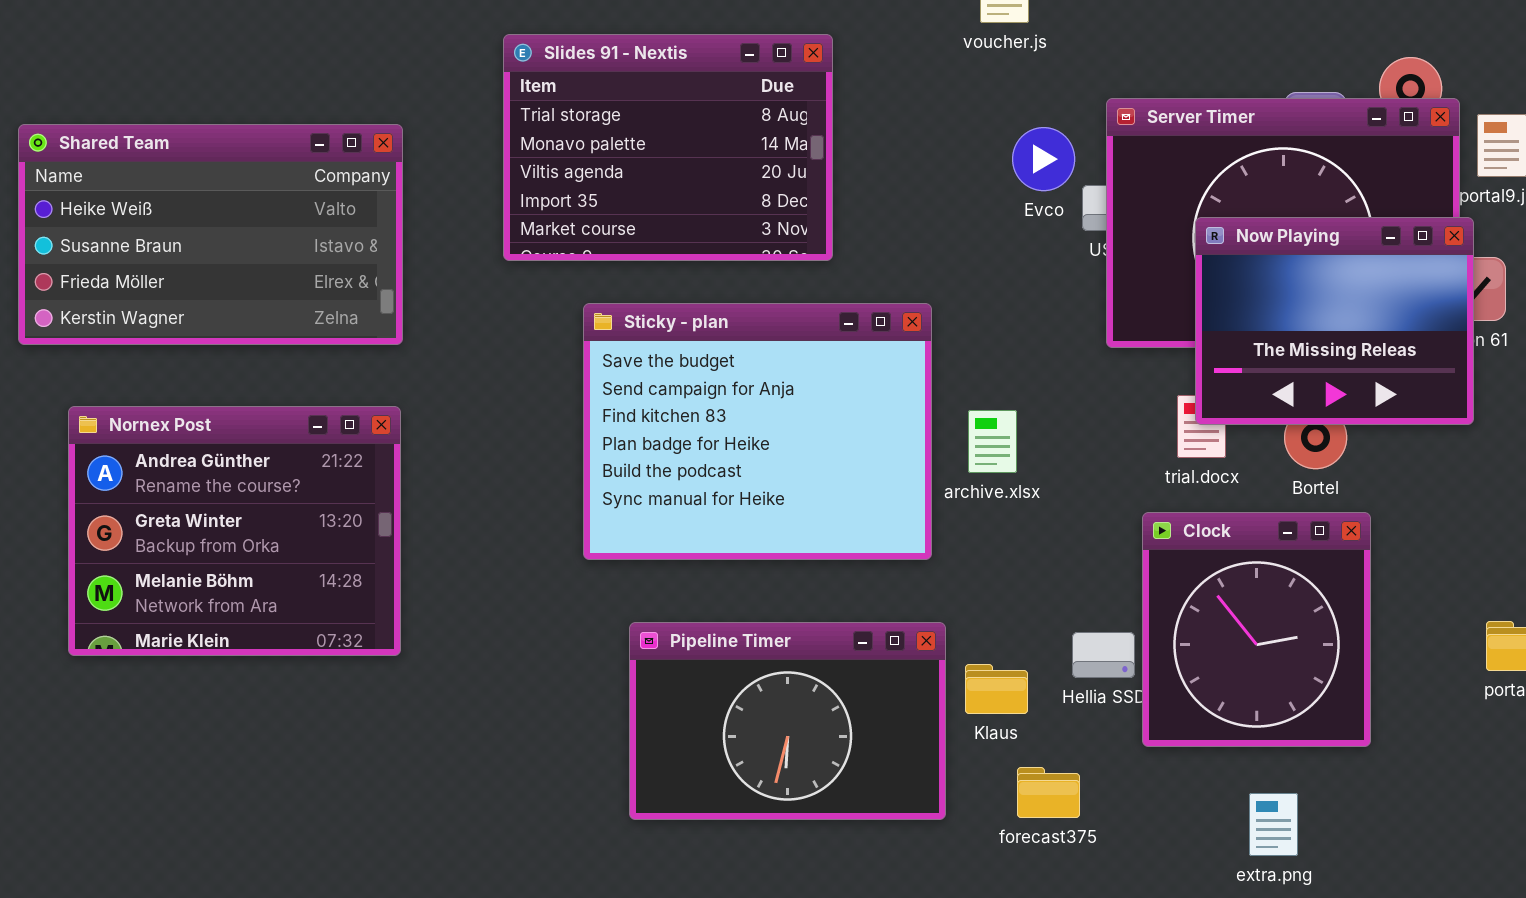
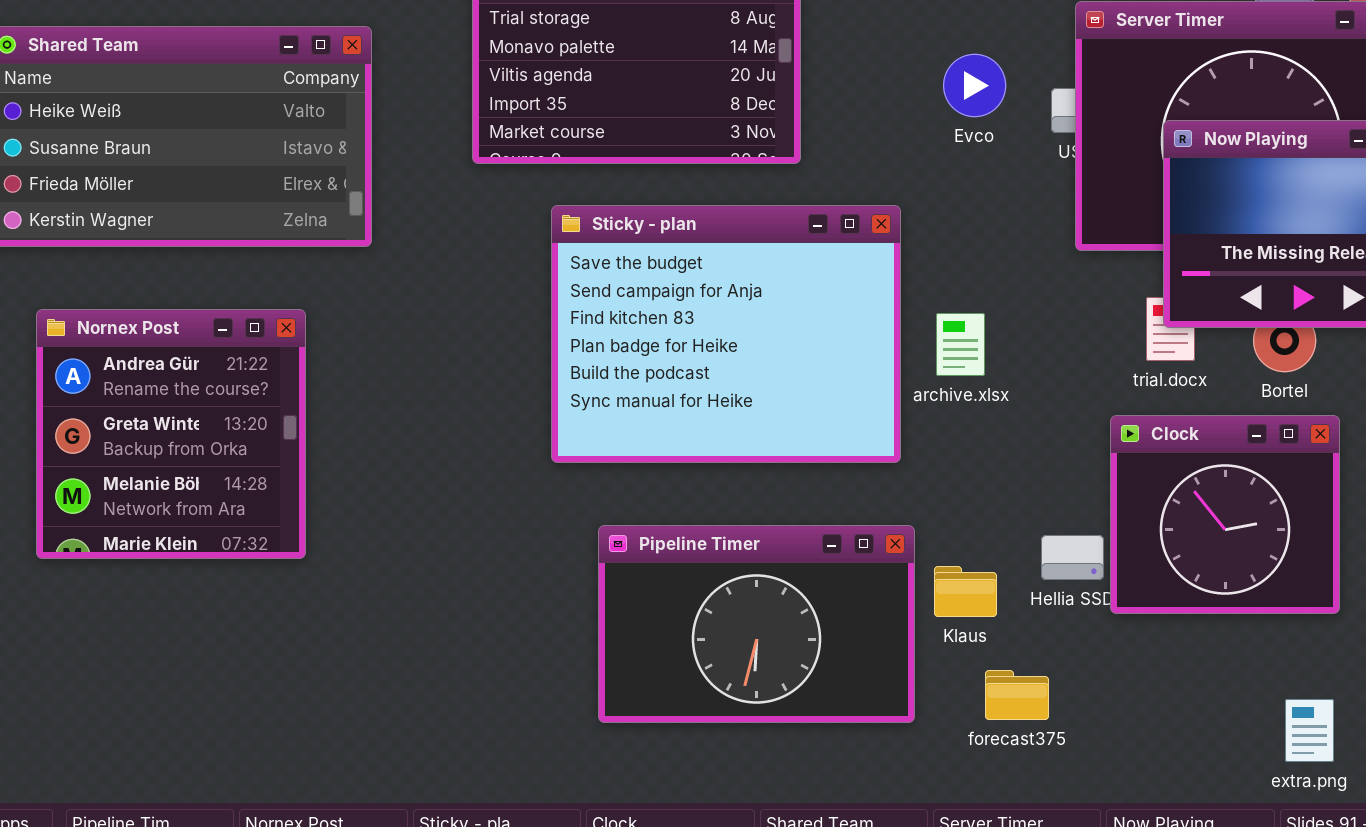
Evco: [1012,127,1075,191] -> [943,54,1006,117], moved
Nornex Post: [68,406,401,656] -> [36,309,306,559], resized
Clock: [1142,512,1371,747] -> [1110,415,1340,614], resized
extra.png: [1249,793,1298,856] -> [1285,699,1334,762], moved

